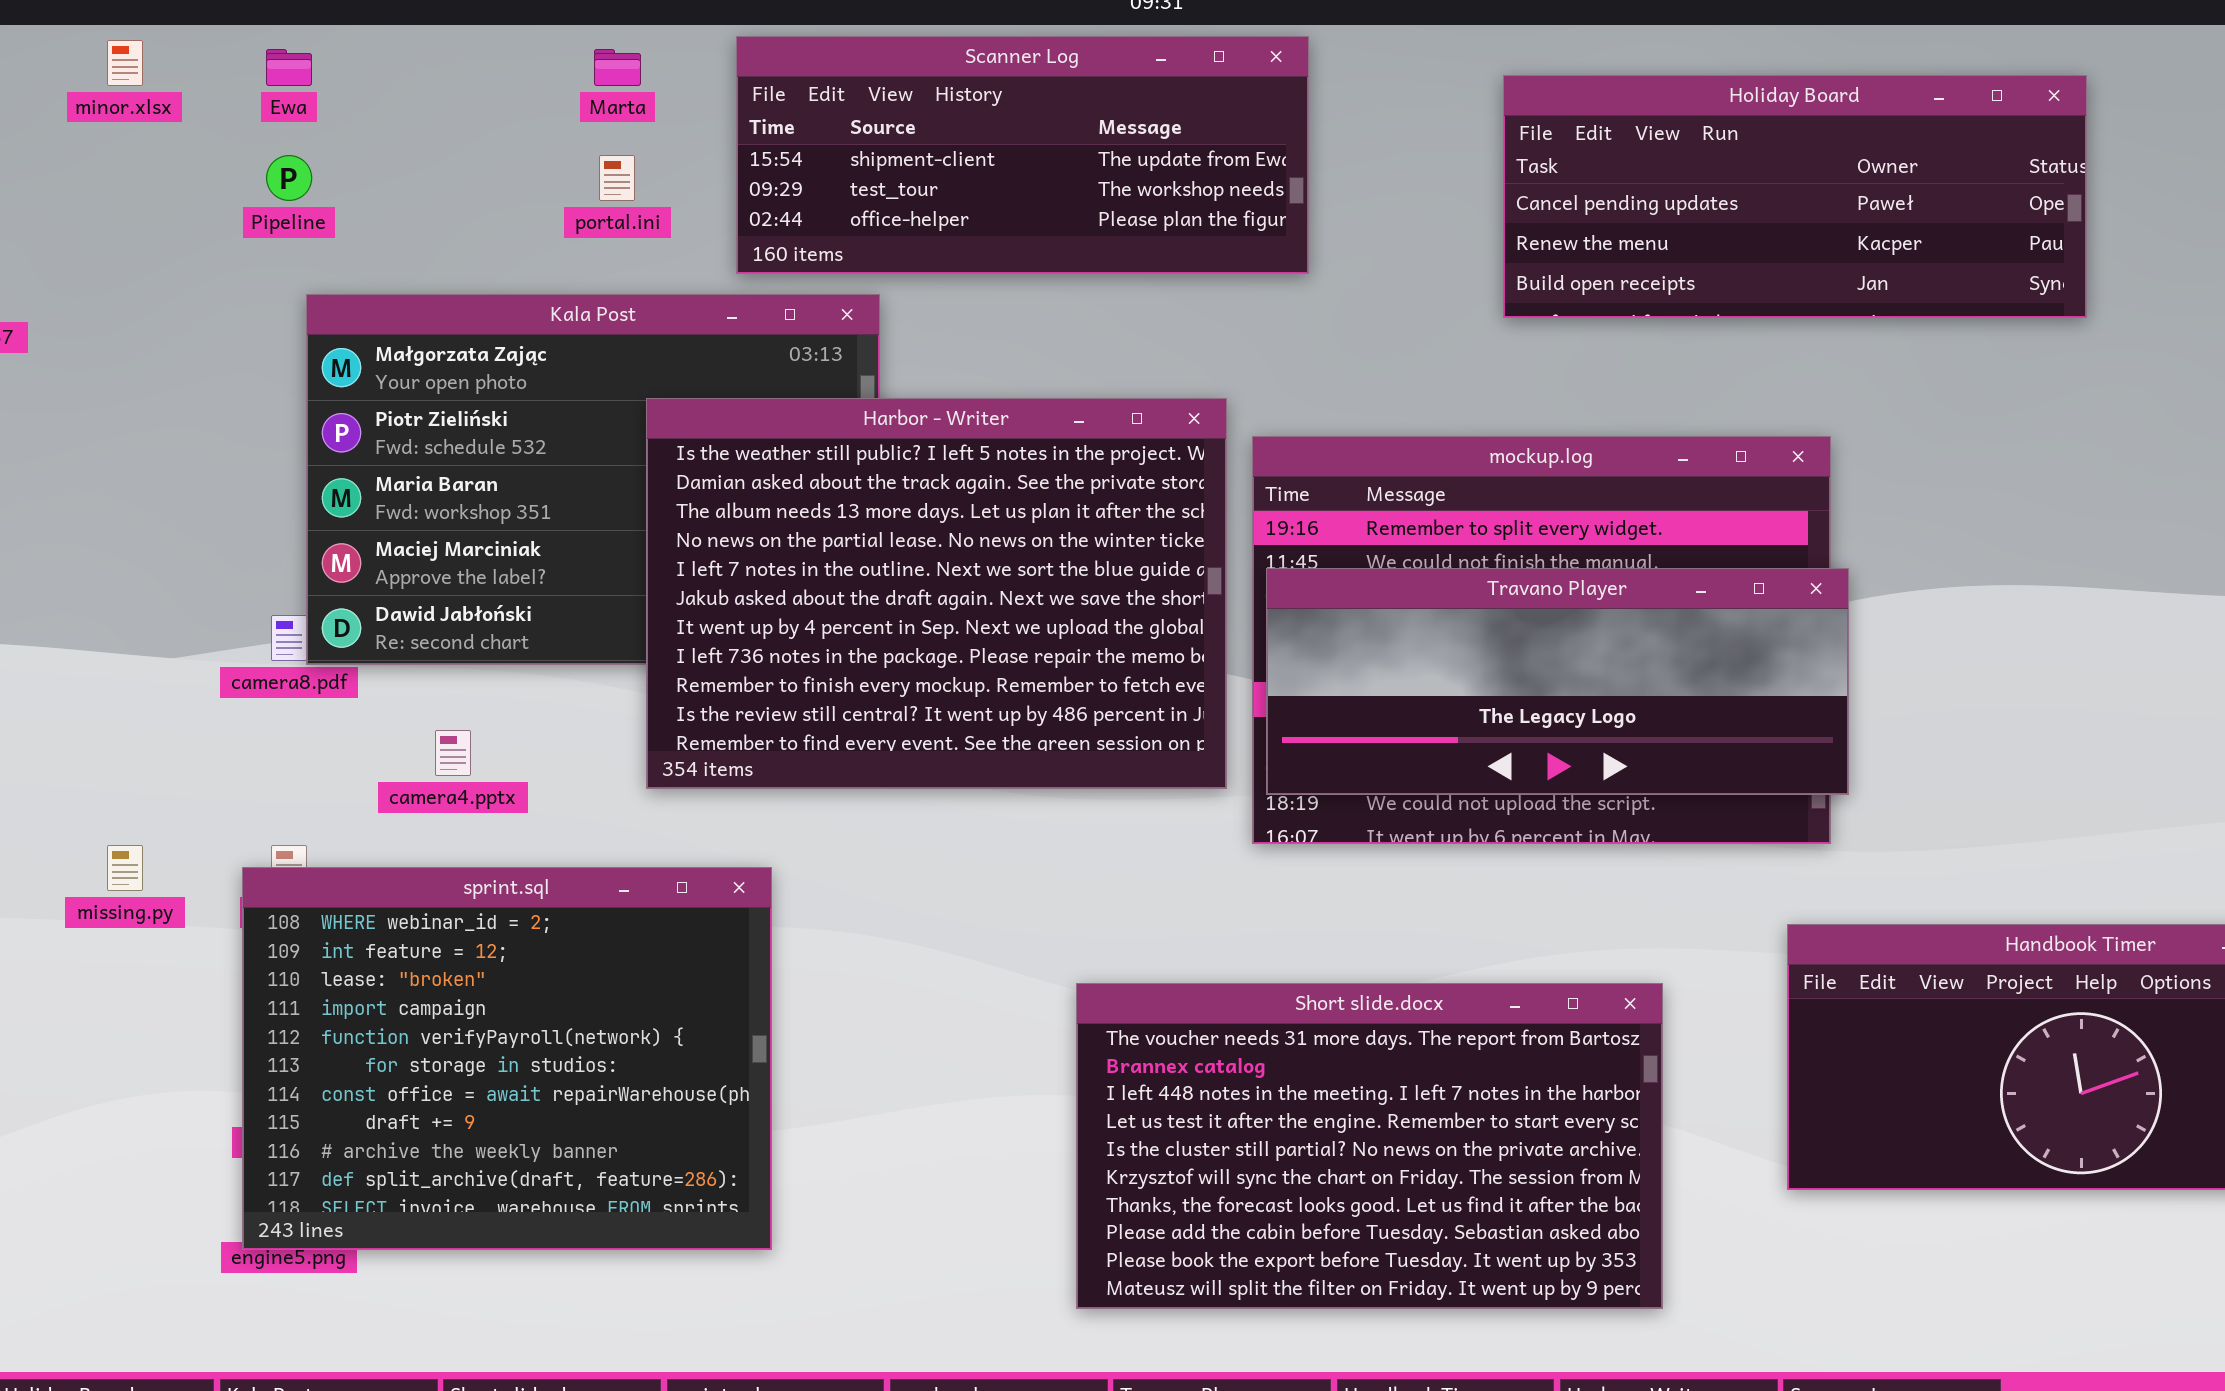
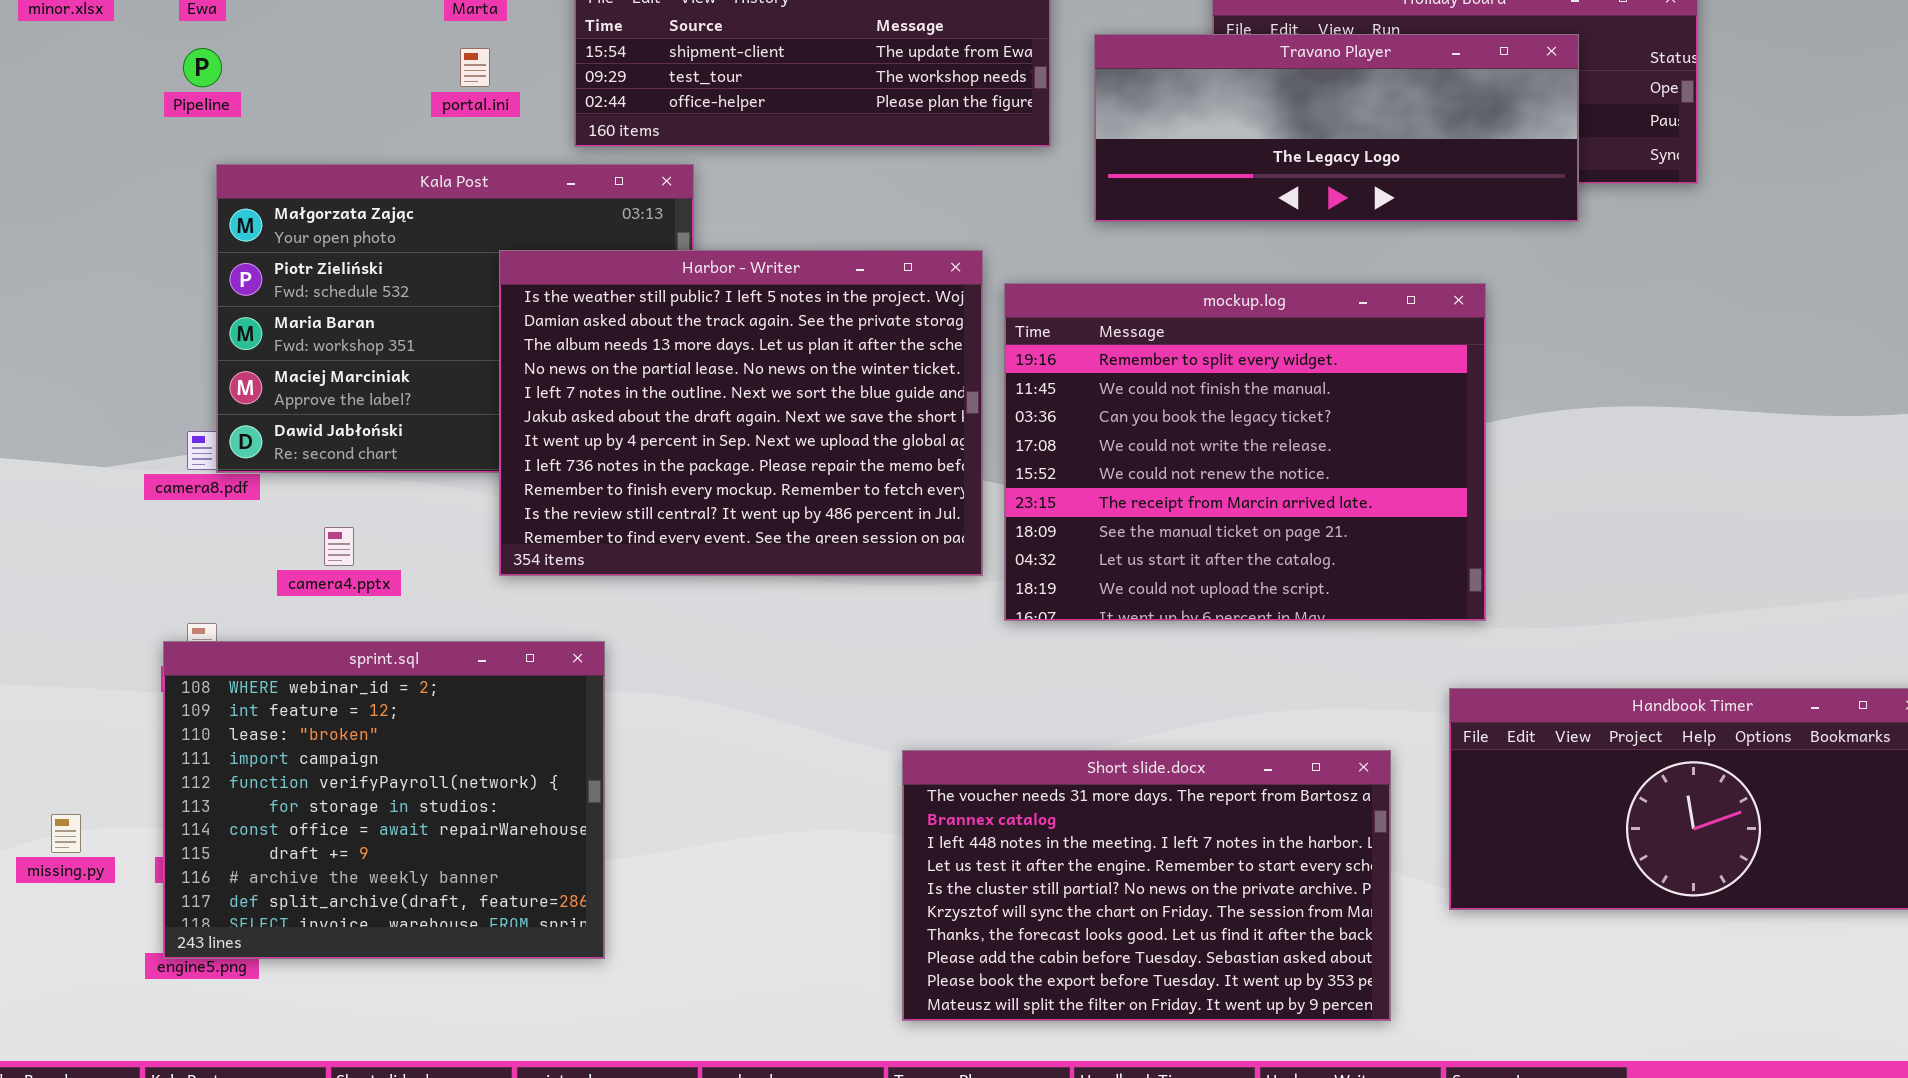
Travano Player: [1266,568,1849,795] -> [1094,34,1579,222], moved
missing.py: [107,845,143,891] -> [51,814,81,853], moved
Short slide.docx: [1076,983,1663,1309] -> [902,750,1391,1021], moved

